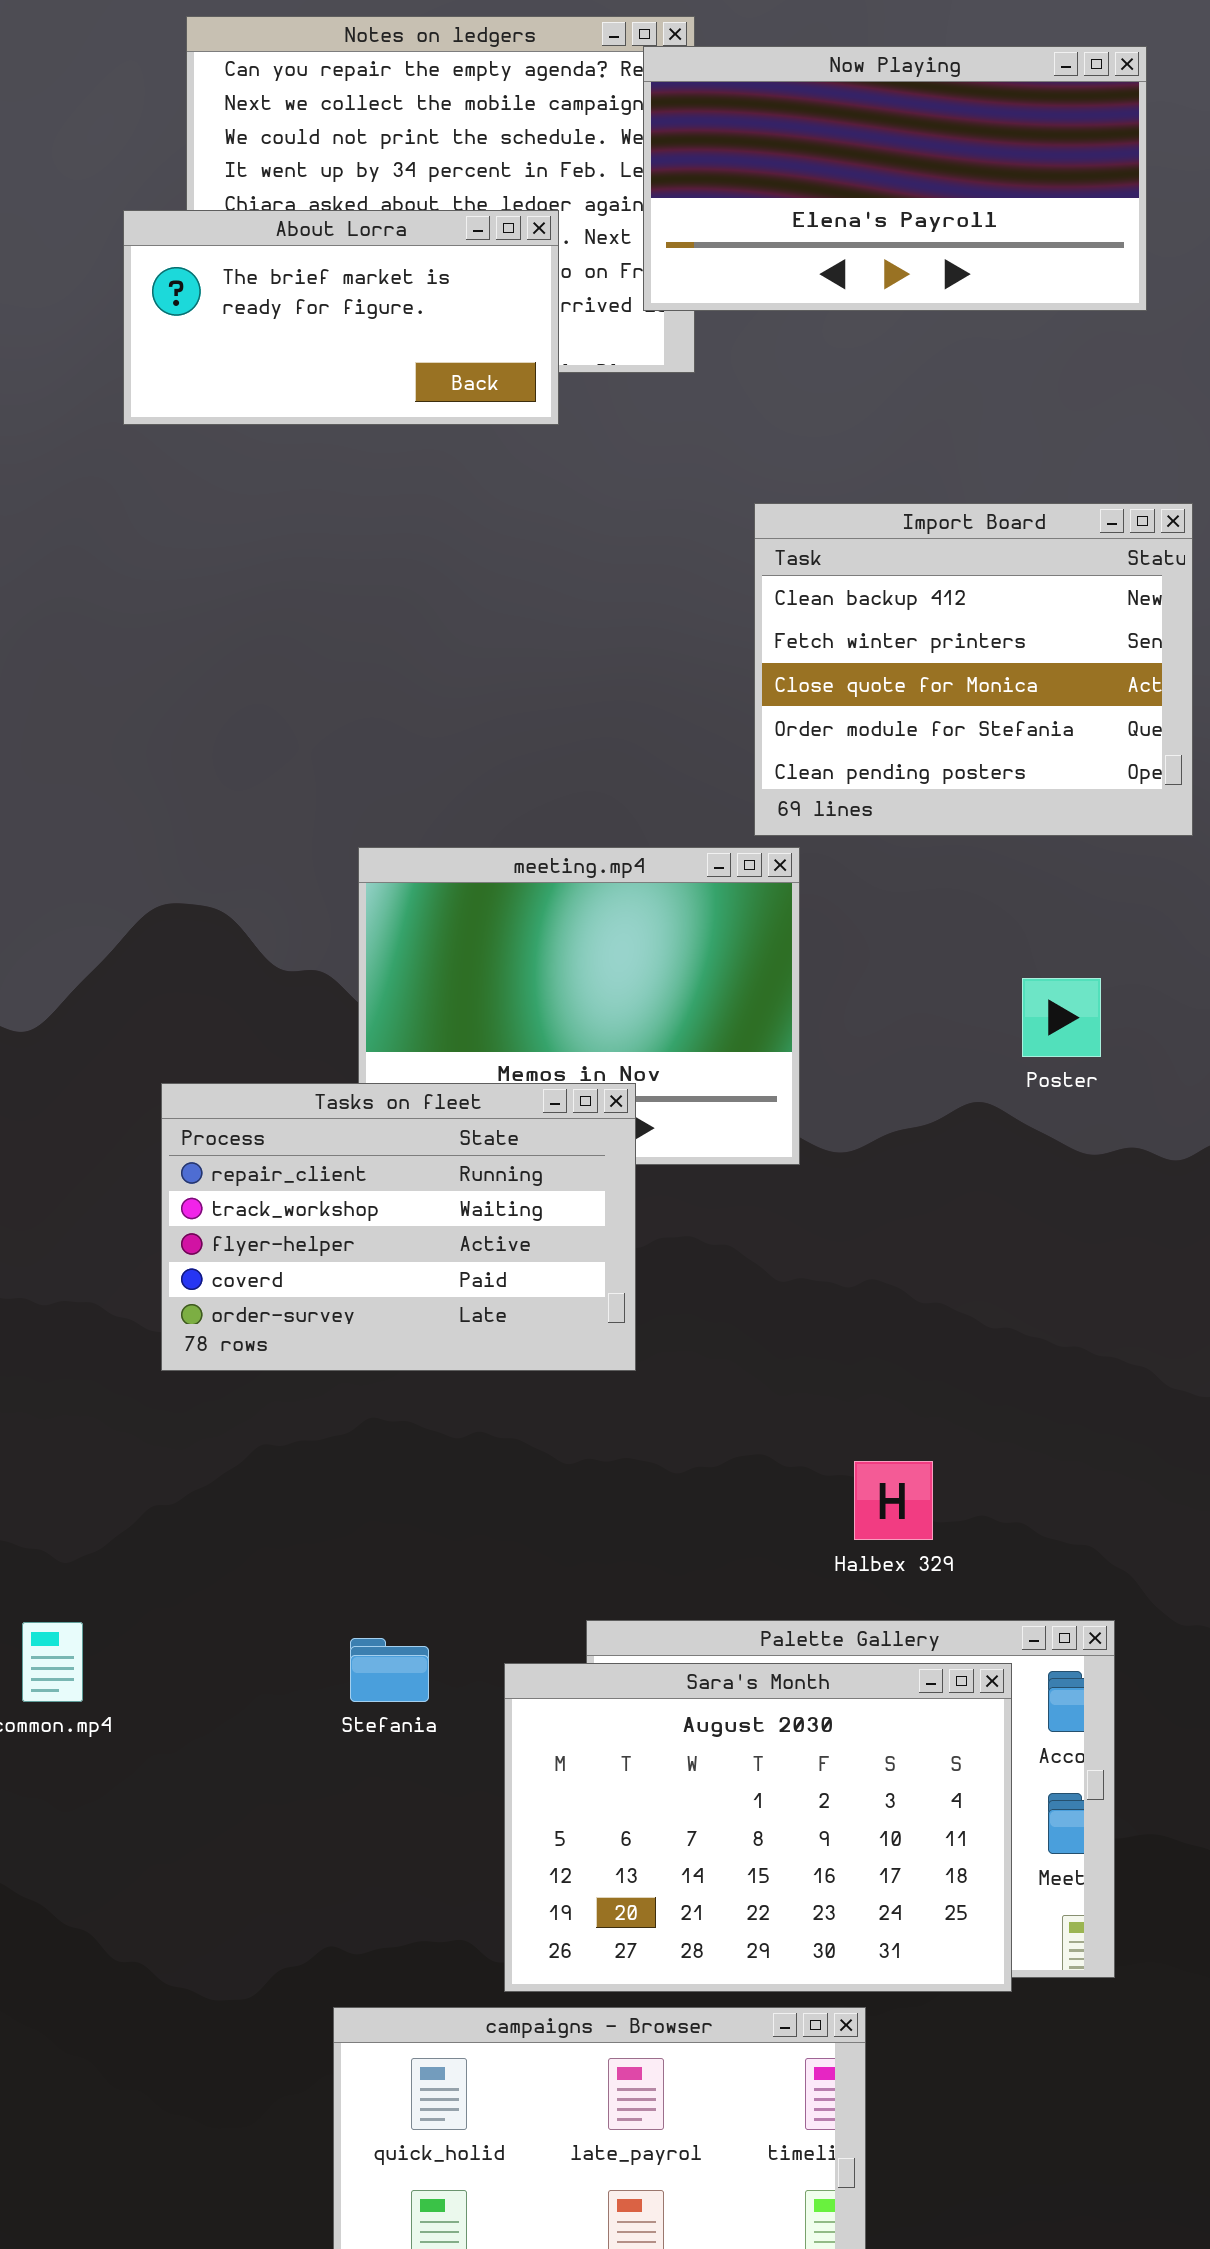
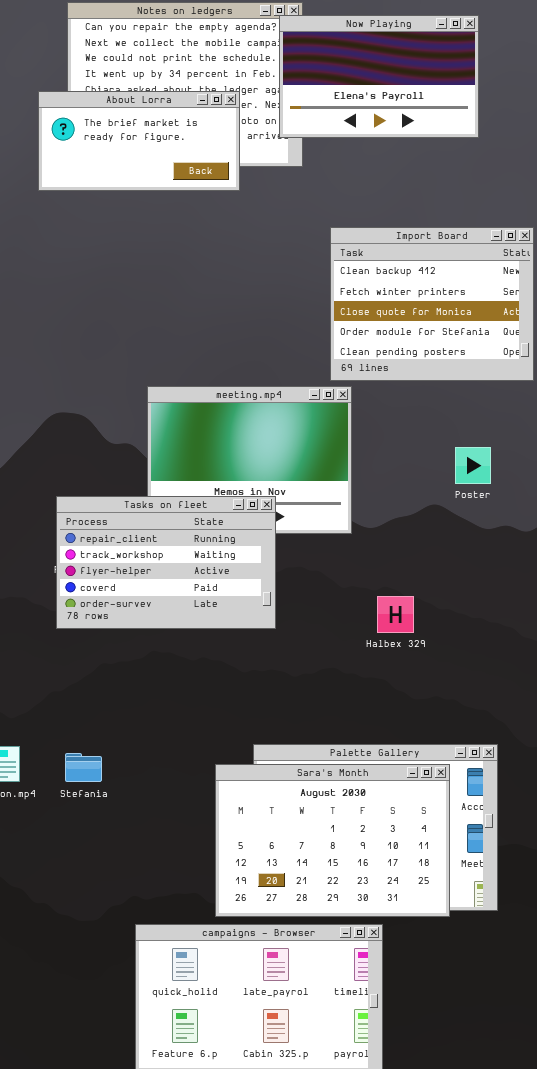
Now Playing: [643,46,1147,311] -> [279,15,479,138], resized
Halbex 329: [854,1461,933,1540] -> [377,596,414,633], moved
Stefania: [350,1638,429,1702] -> [65,753,102,782], moved

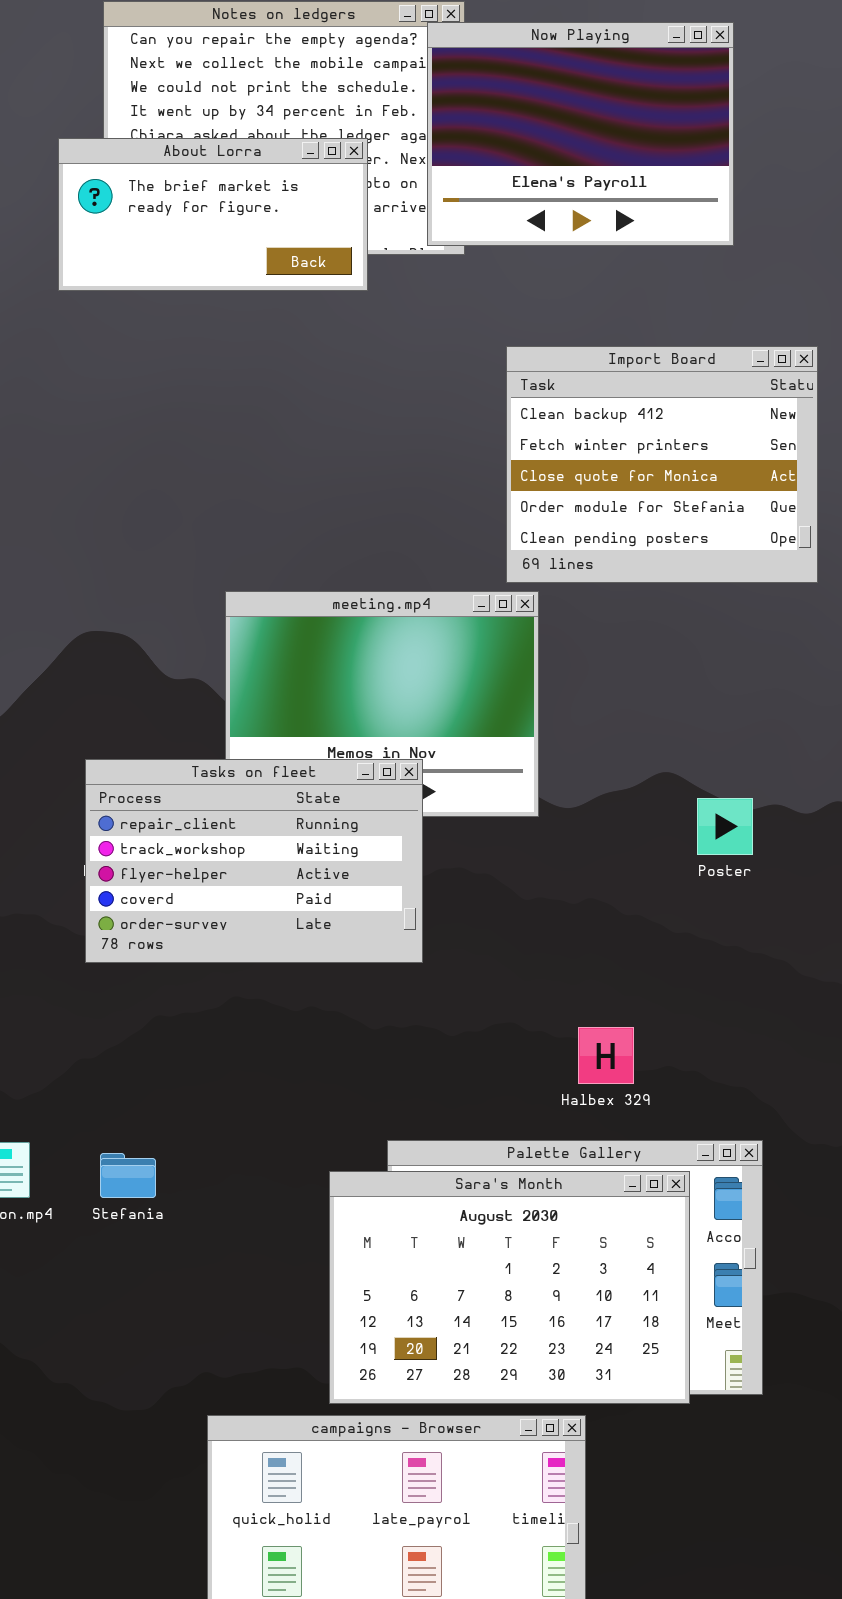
Now Playing: [279,15,479,138] -> [427,22,734,246], resized
Poster: [455,447,491,484] -> [697,798,753,855], moved
Halbex 329: [377,596,414,633] -> [578,1027,634,1084], moved

